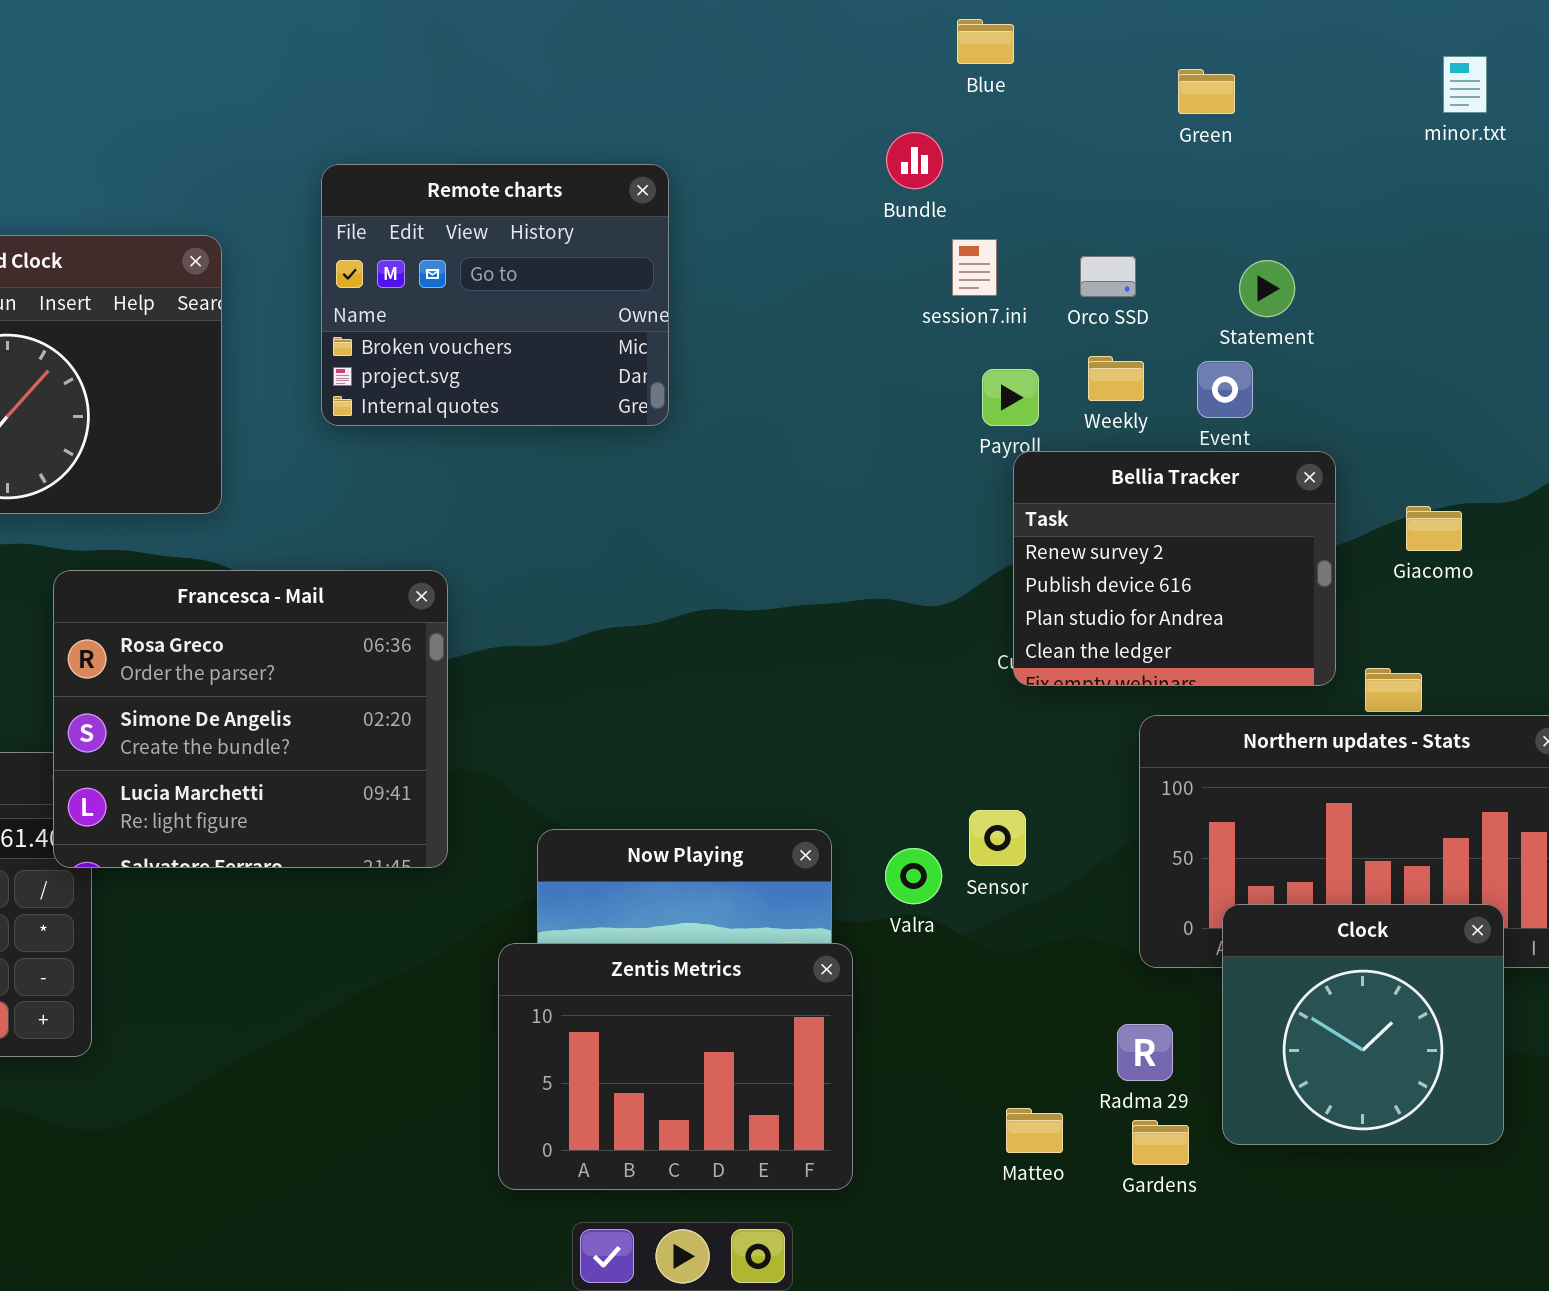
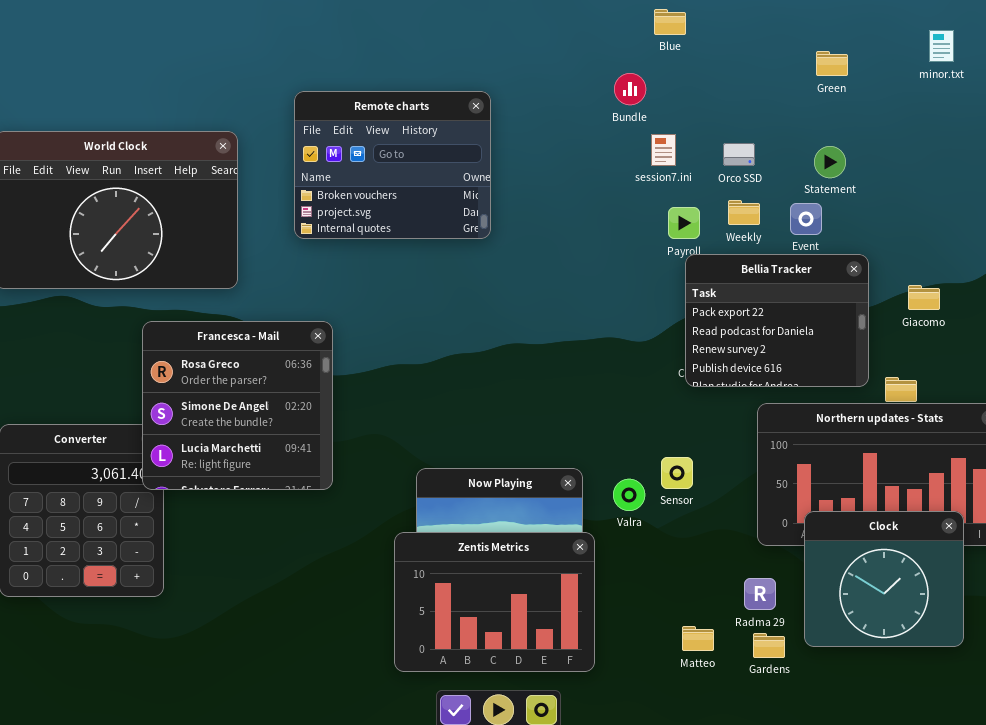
Green: [1178,69,1235,114] -> [816,51,848,76], moved
Bellia Tracker: [1013,451,1336,686] -> [685,254,869,387], scrolled up 2 rows
Francesca - Mail: [53,570,448,868] -> [142,321,333,490], resized

